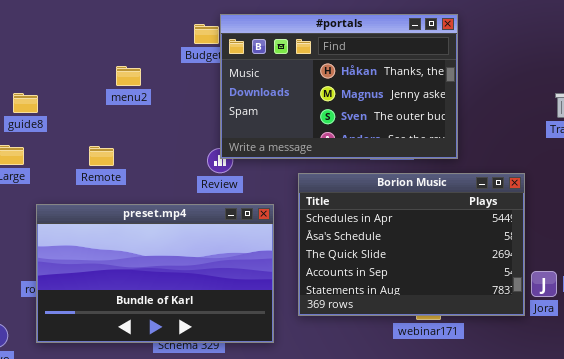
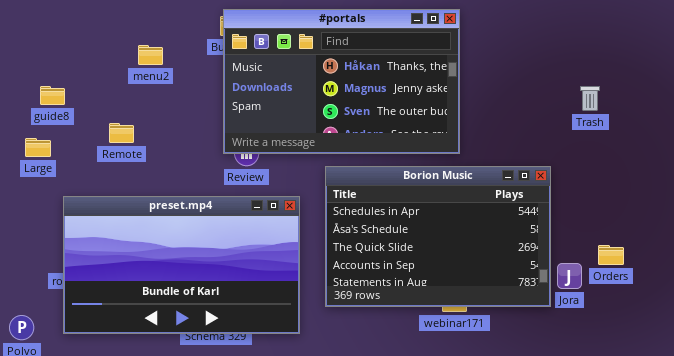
#portals: [220,14,458,159] -> [223,9,460,154], moved
menu2: [116,66,141,86] -> [138,45,163,65], moved
Remote: [89,146,114,166] -> [109,123,134,143], moved

